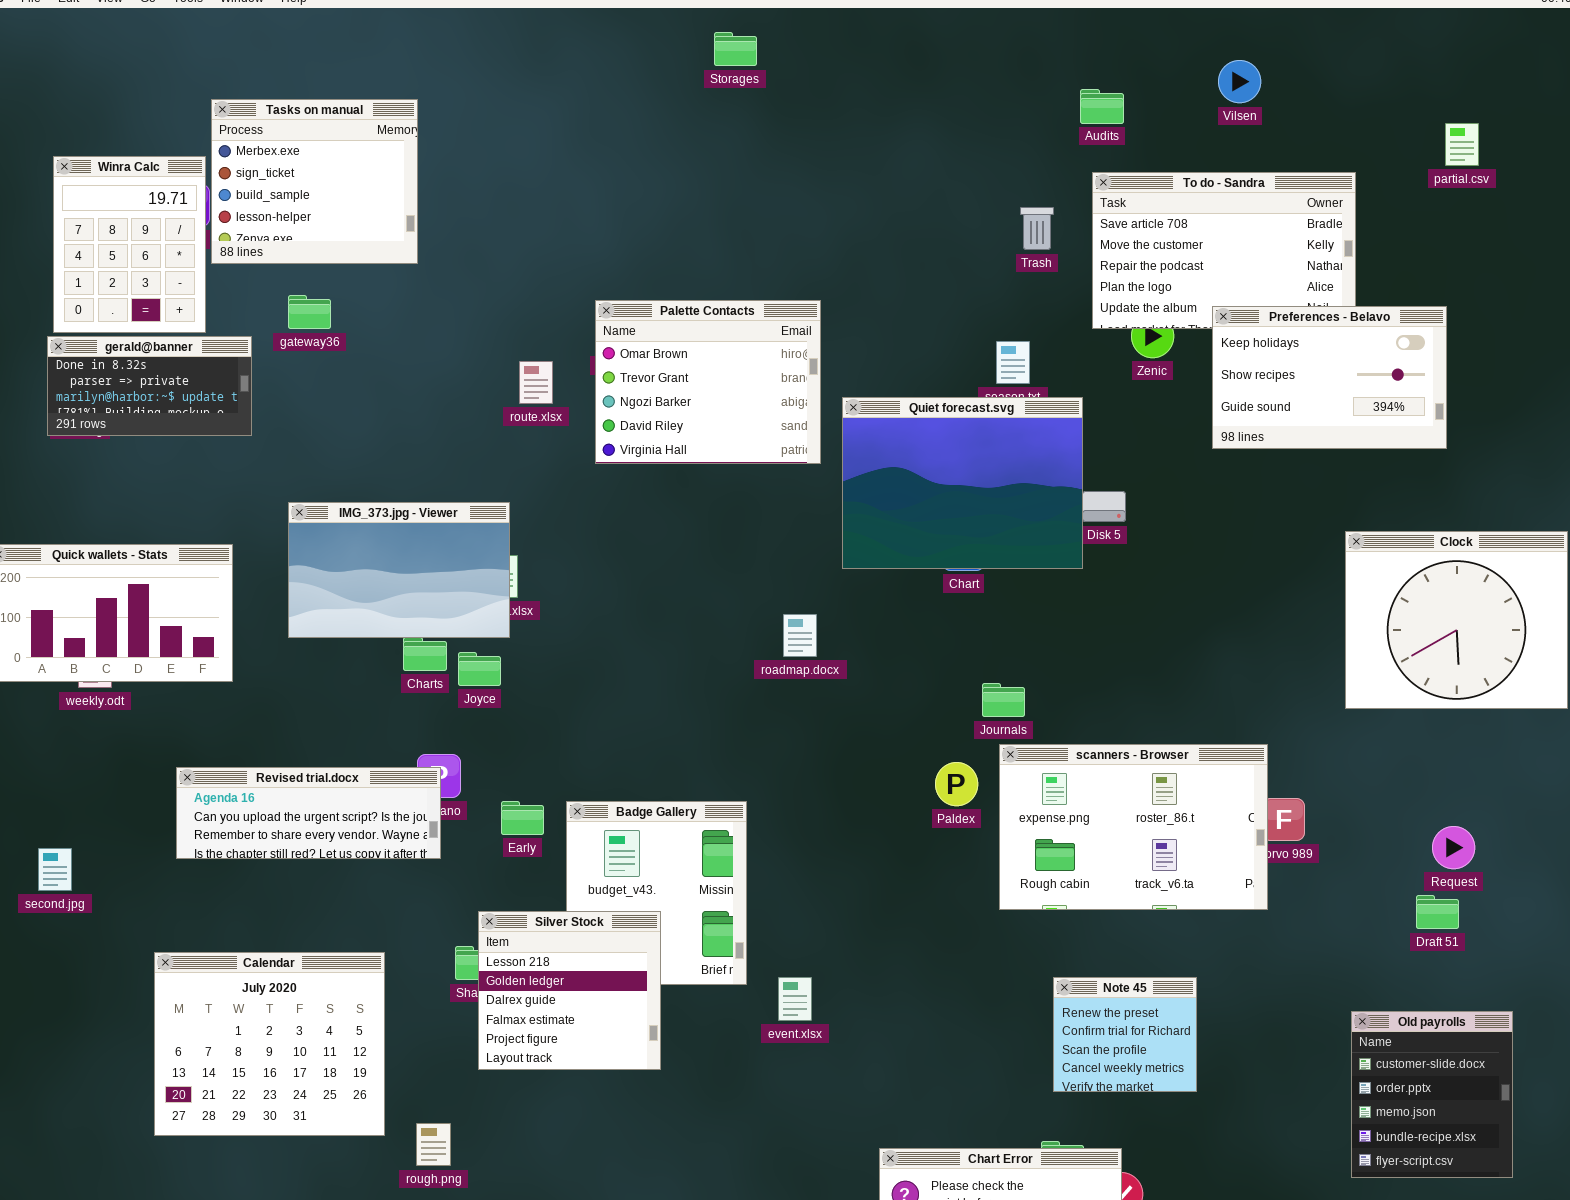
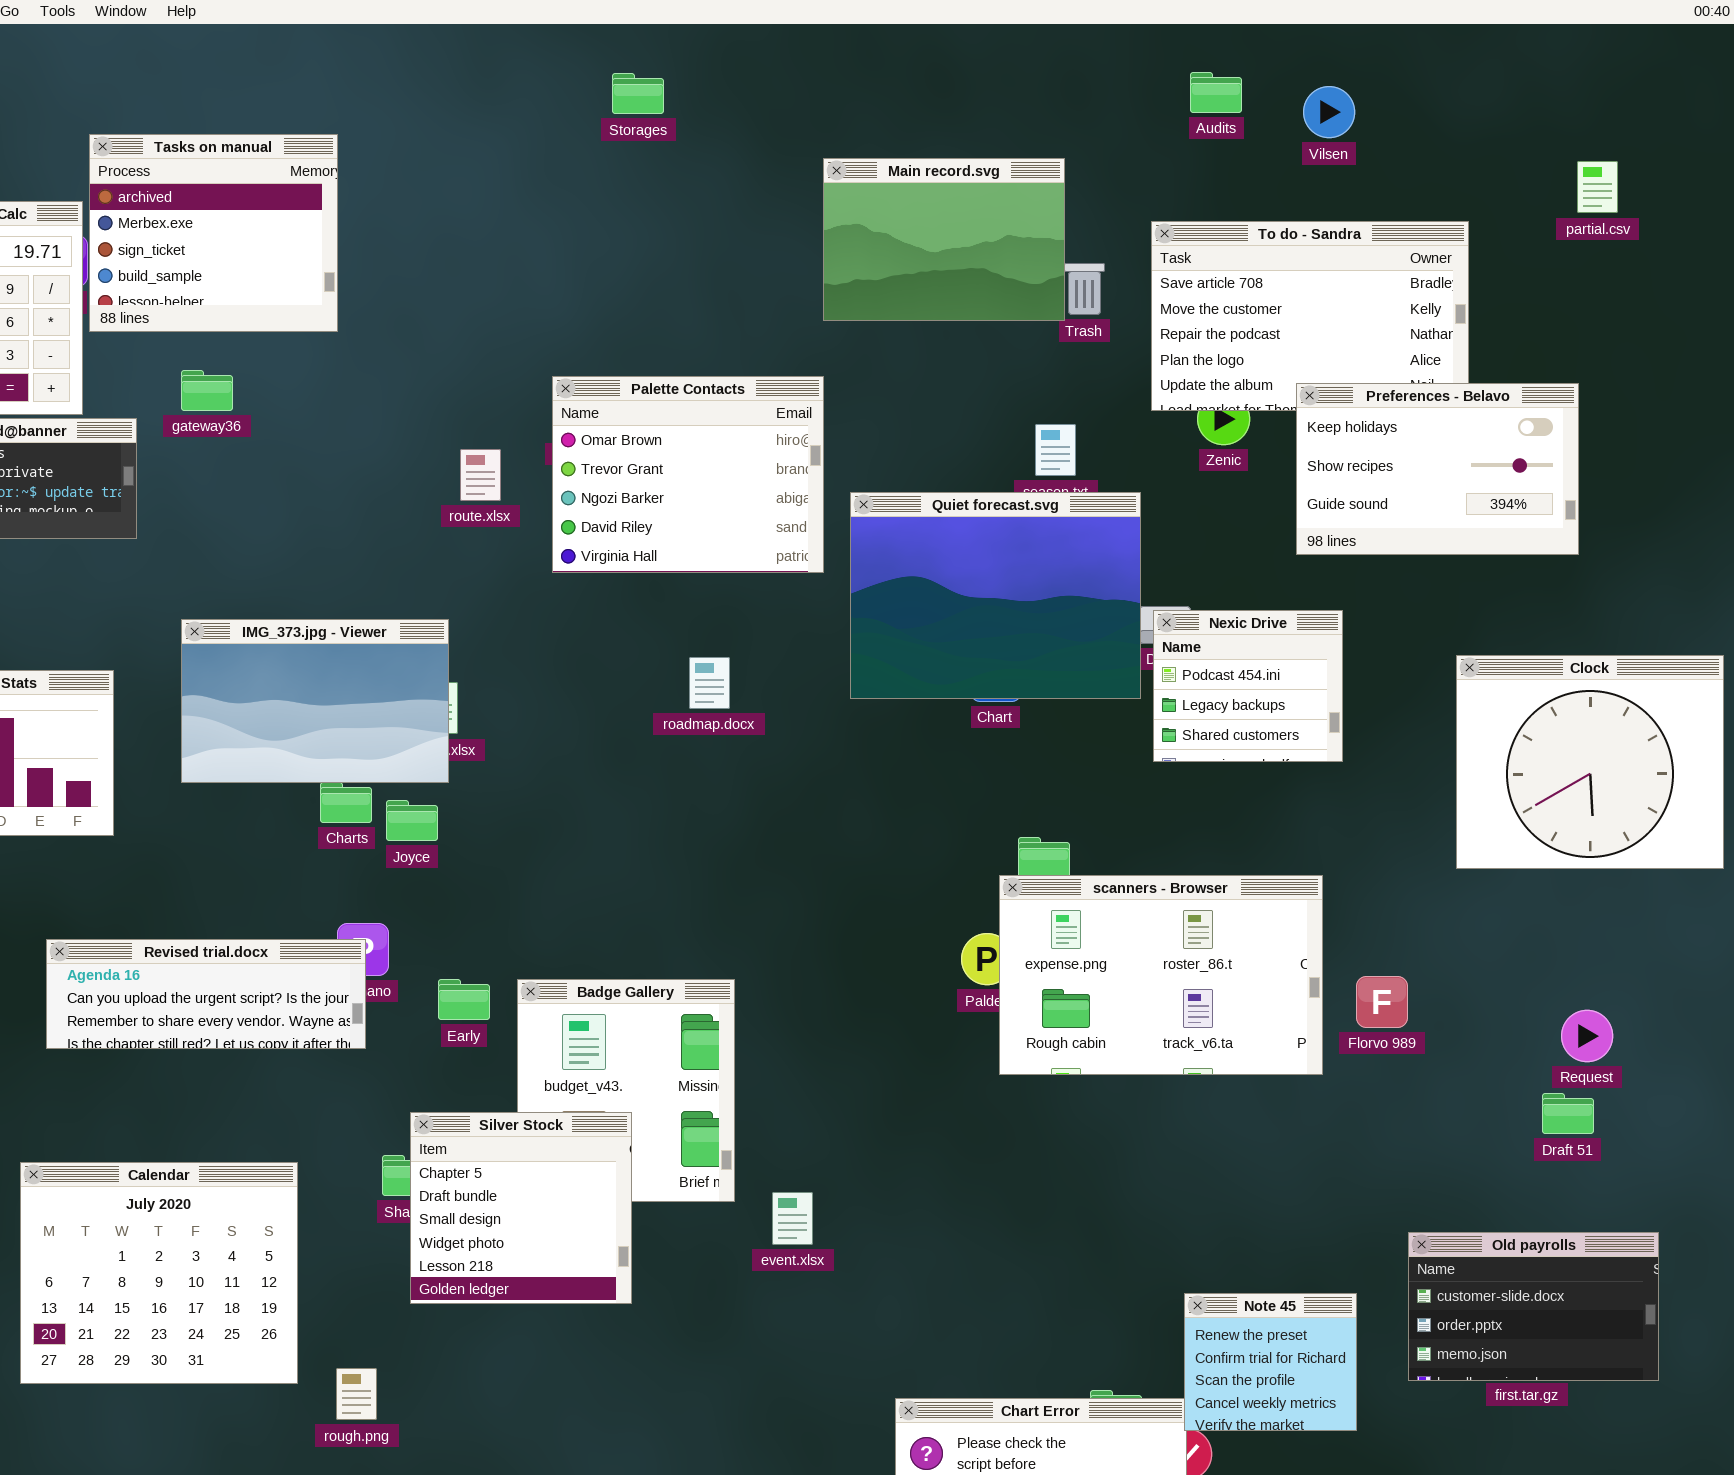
Storages: [714,32,757,66] -> [612,73,664,114], moved
Audits: [1080,89,1124,124] -> [1190,72,1242,113], moved
Tasks on manual: [211,99,418,264] -> [89,134,338,332], scrolled up 1 row
Main record.svg: none -> [823,158,1065,321], opened
Nexic Drive: none -> [1153,610,1343,762], opened
roadmap.docx: [783,614,817,657] -> [689,657,730,709], moved
scanners - Browser: [999,744,1268,910] -> [999,875,1323,1075], moved
Silver Stock: [478,911,661,1070] -> [410,1112,632,1304], scrolled up 4 rows
Note 45: [1053,977,1197,1092] -> [1184,1293,1357,1431], moved
Old payrolls: [1351,1011,1513,1178] -> [1408,1232,1659,1381], resized

